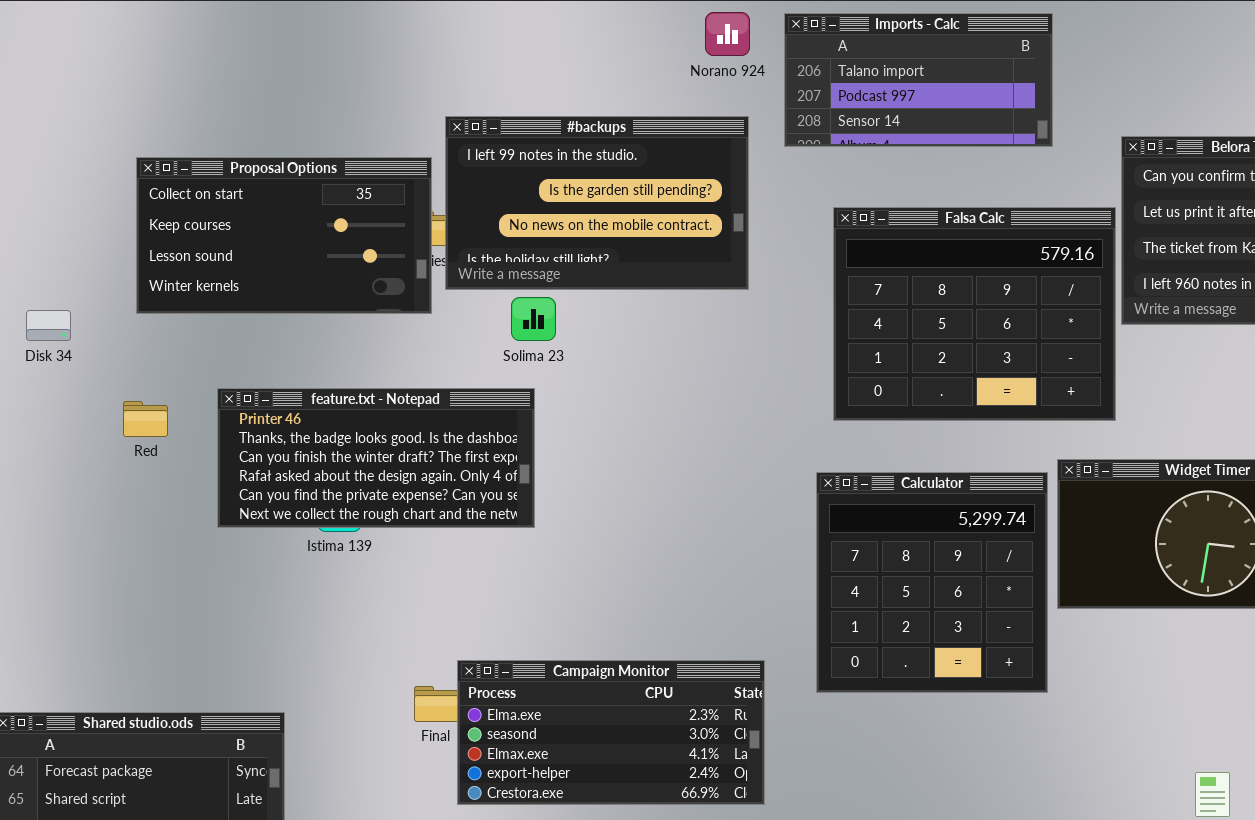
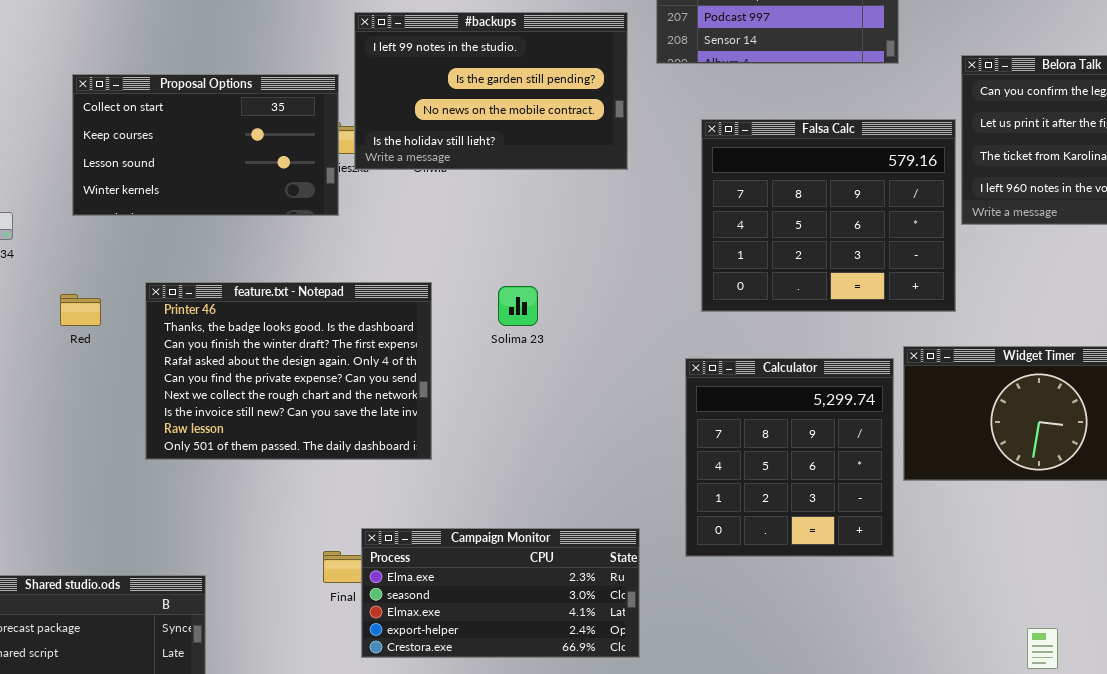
#backups: [445,116,749,290] -> [354,12,628,170], moved
Solima 23: [511,297,556,341] -> [498,286,538,326], moved
feature.txt - Notepad: [217,388,535,528] -> [145,282,432,460], resized

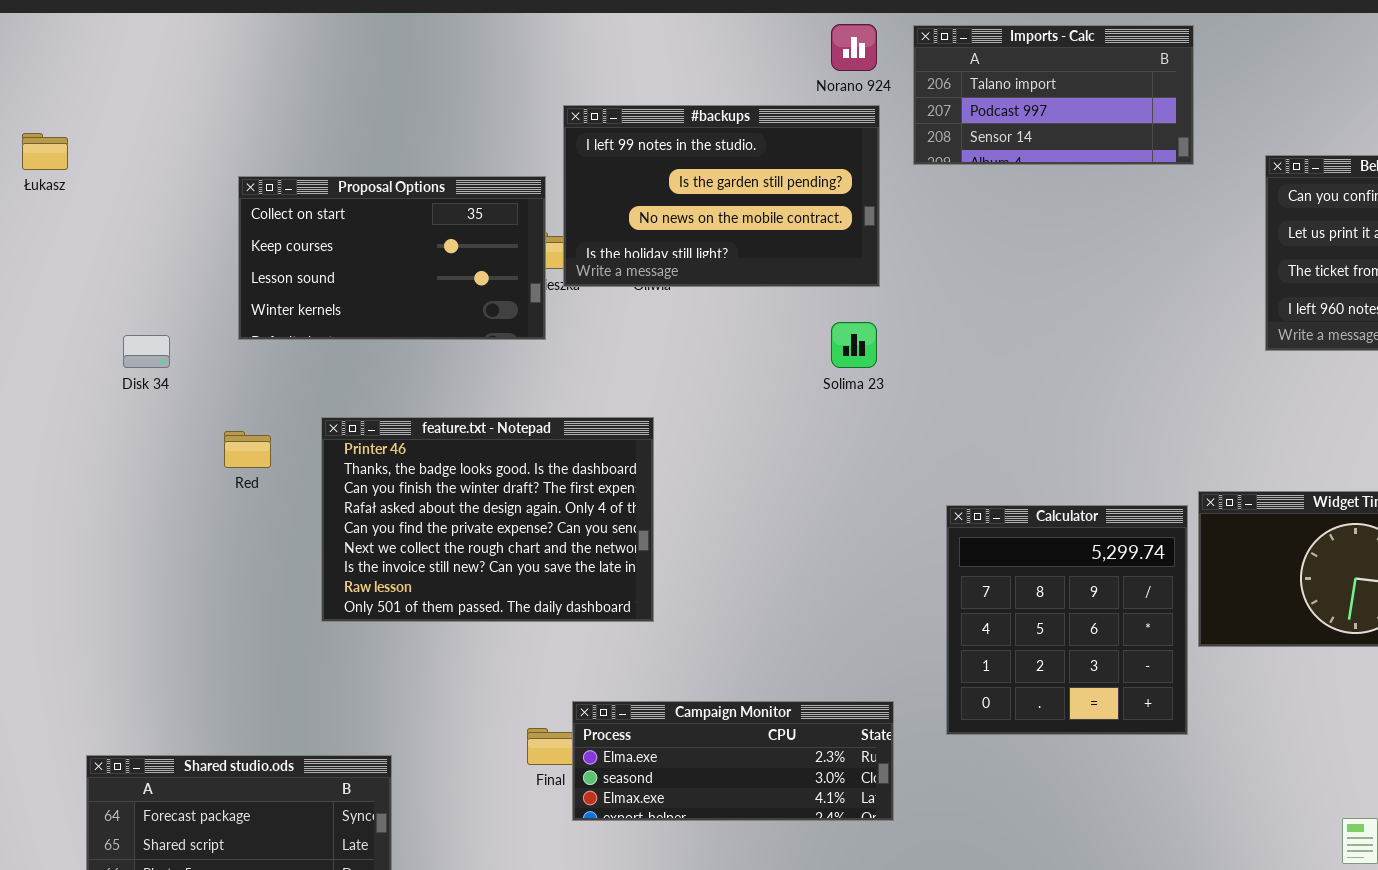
Falsa Calc: [701,119,956,312] -> none, closed
Solima 23: [498,286,538,326] -> [831,322,877,368], moved
Campaign Monitor: [361,528,640,658] -> [572,701,894,821], resized

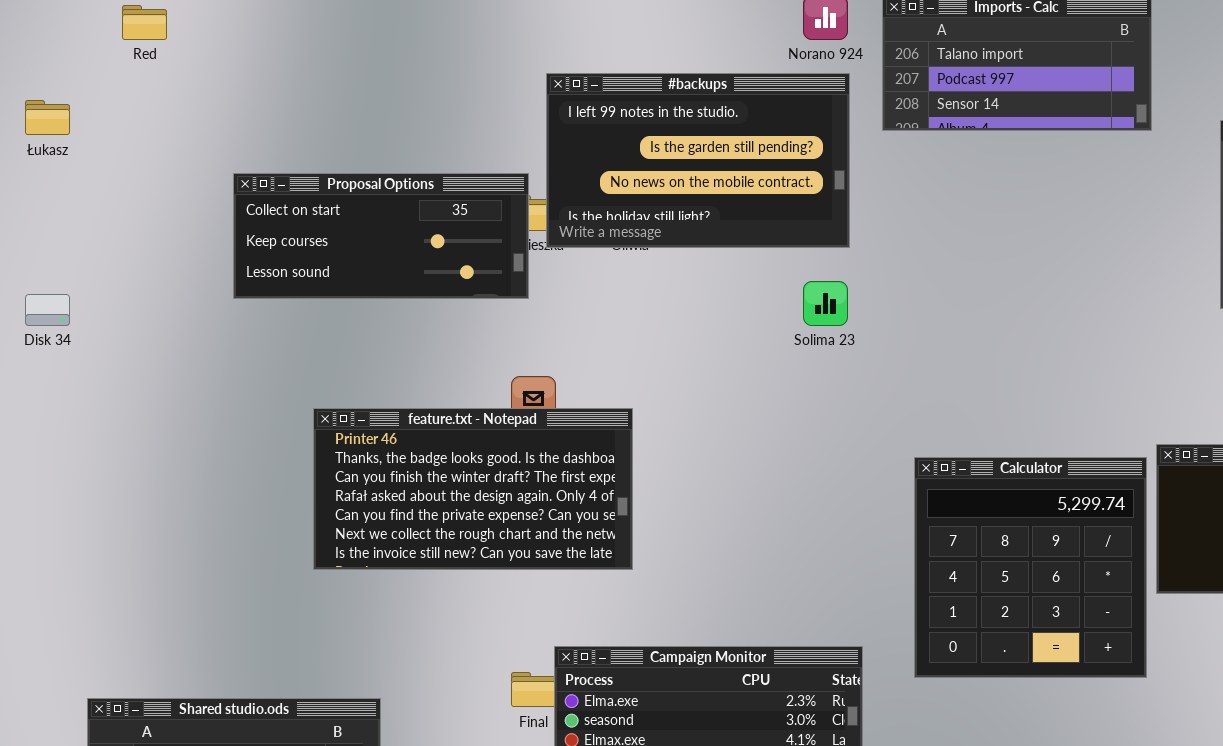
Proposal Options: [238,176,546,340] -> [233,173,529,299], resized
Disk 34: [123,335,170,368] -> [25,294,70,326], moved
feature.txt - Notepad: [321,417,654,622] -> [313,408,633,570], resized
Red: [224,431,271,468] -> [122,5,167,40], moved

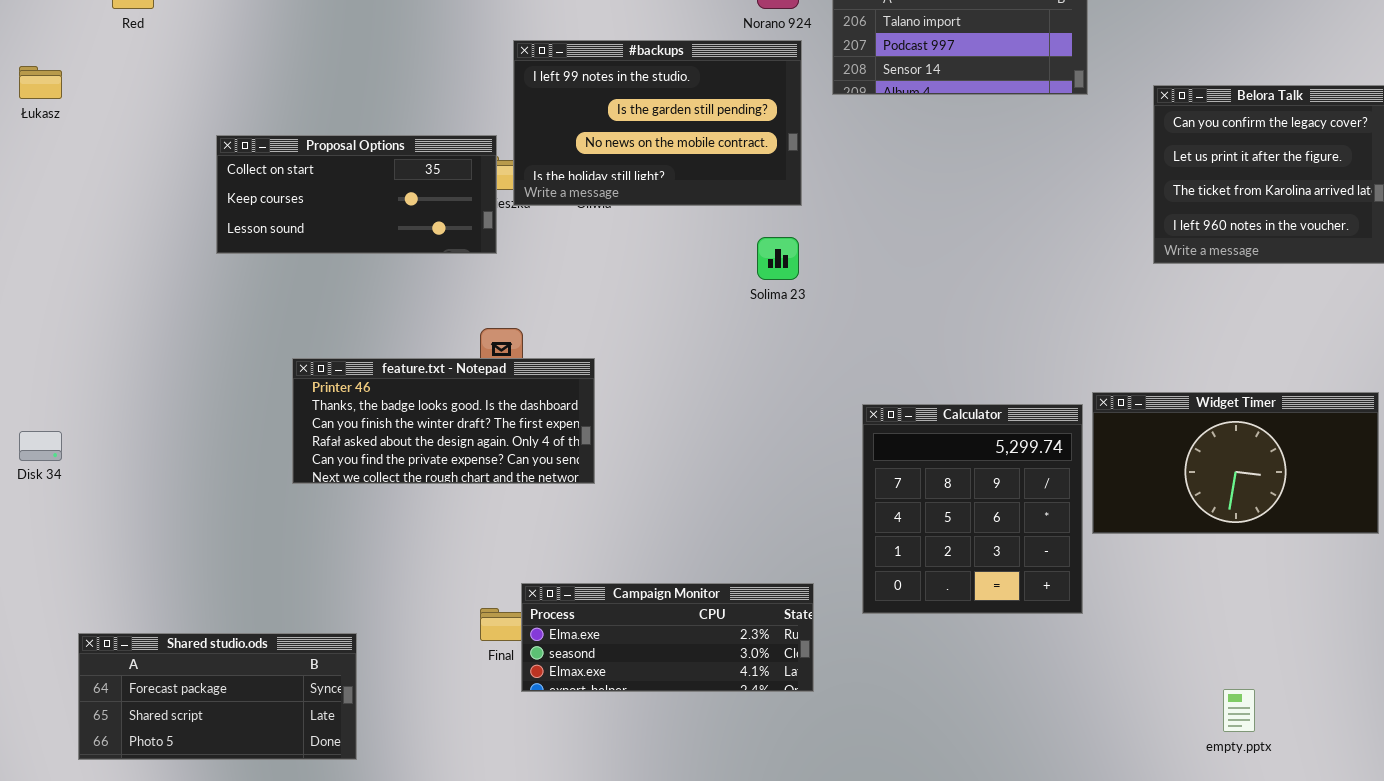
Disk 34: [25,294,70,326] -> [19,431,62,461], moved
feature.txt - Notepad: [313,408,633,570] -> [292,358,595,484], resized

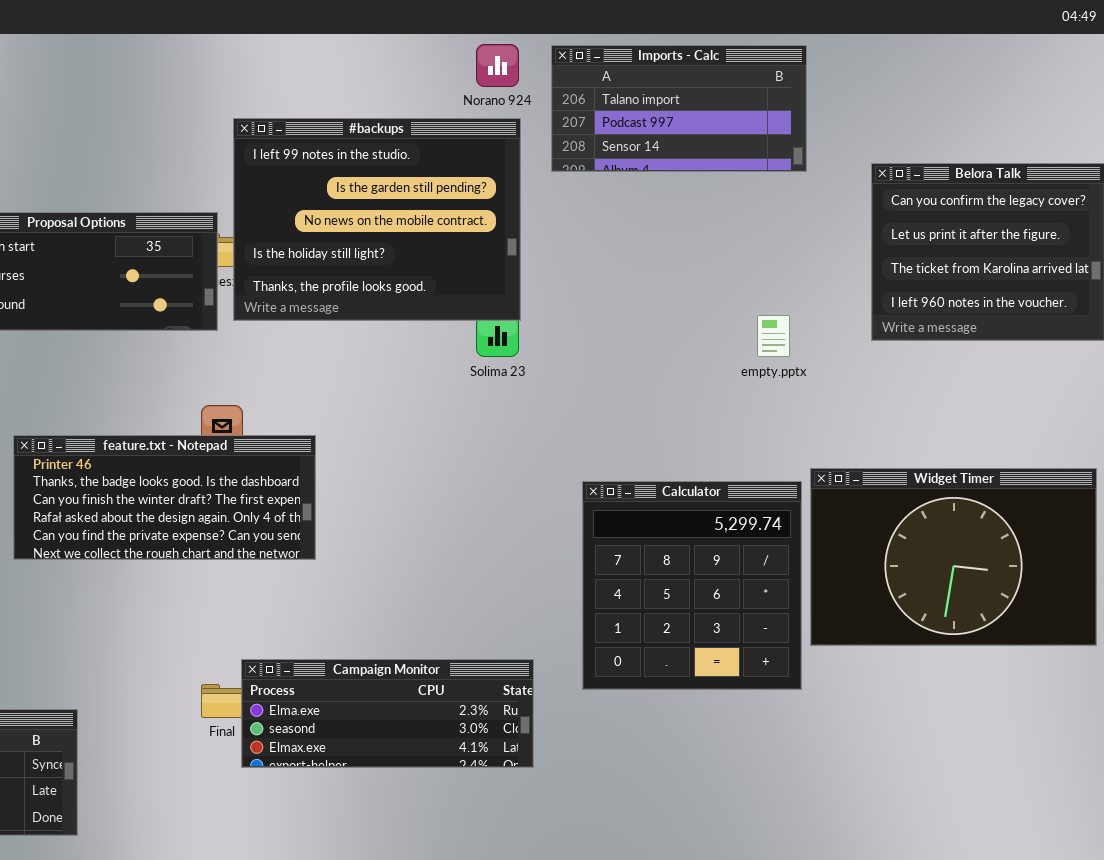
#backups: [513,40,802,206] -> [233,118,521,321], resized
Widget Timer: [1092,392,1379,534] -> [810,468,1097,646], resized
empty.pptx: [1223,689,1255,732] -> [757,315,790,357], moved

